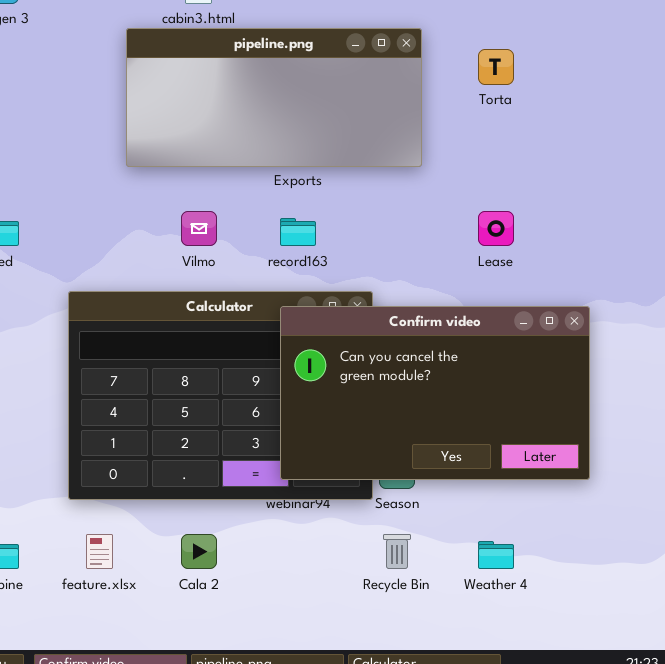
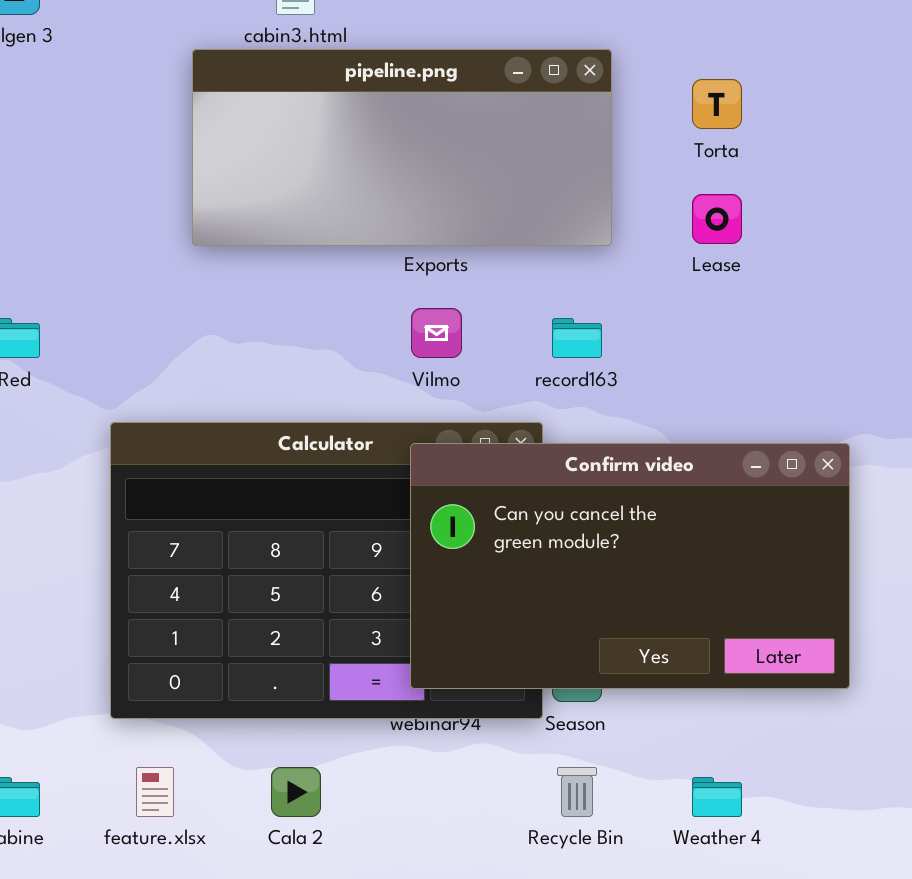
Vilmo: [181,211,217,246] -> [411,308,462,358], moved
Lease: [478,211,514,246] -> [692,194,742,244], moved
record163: [280,218,316,246] -> [552,318,602,358], moved

